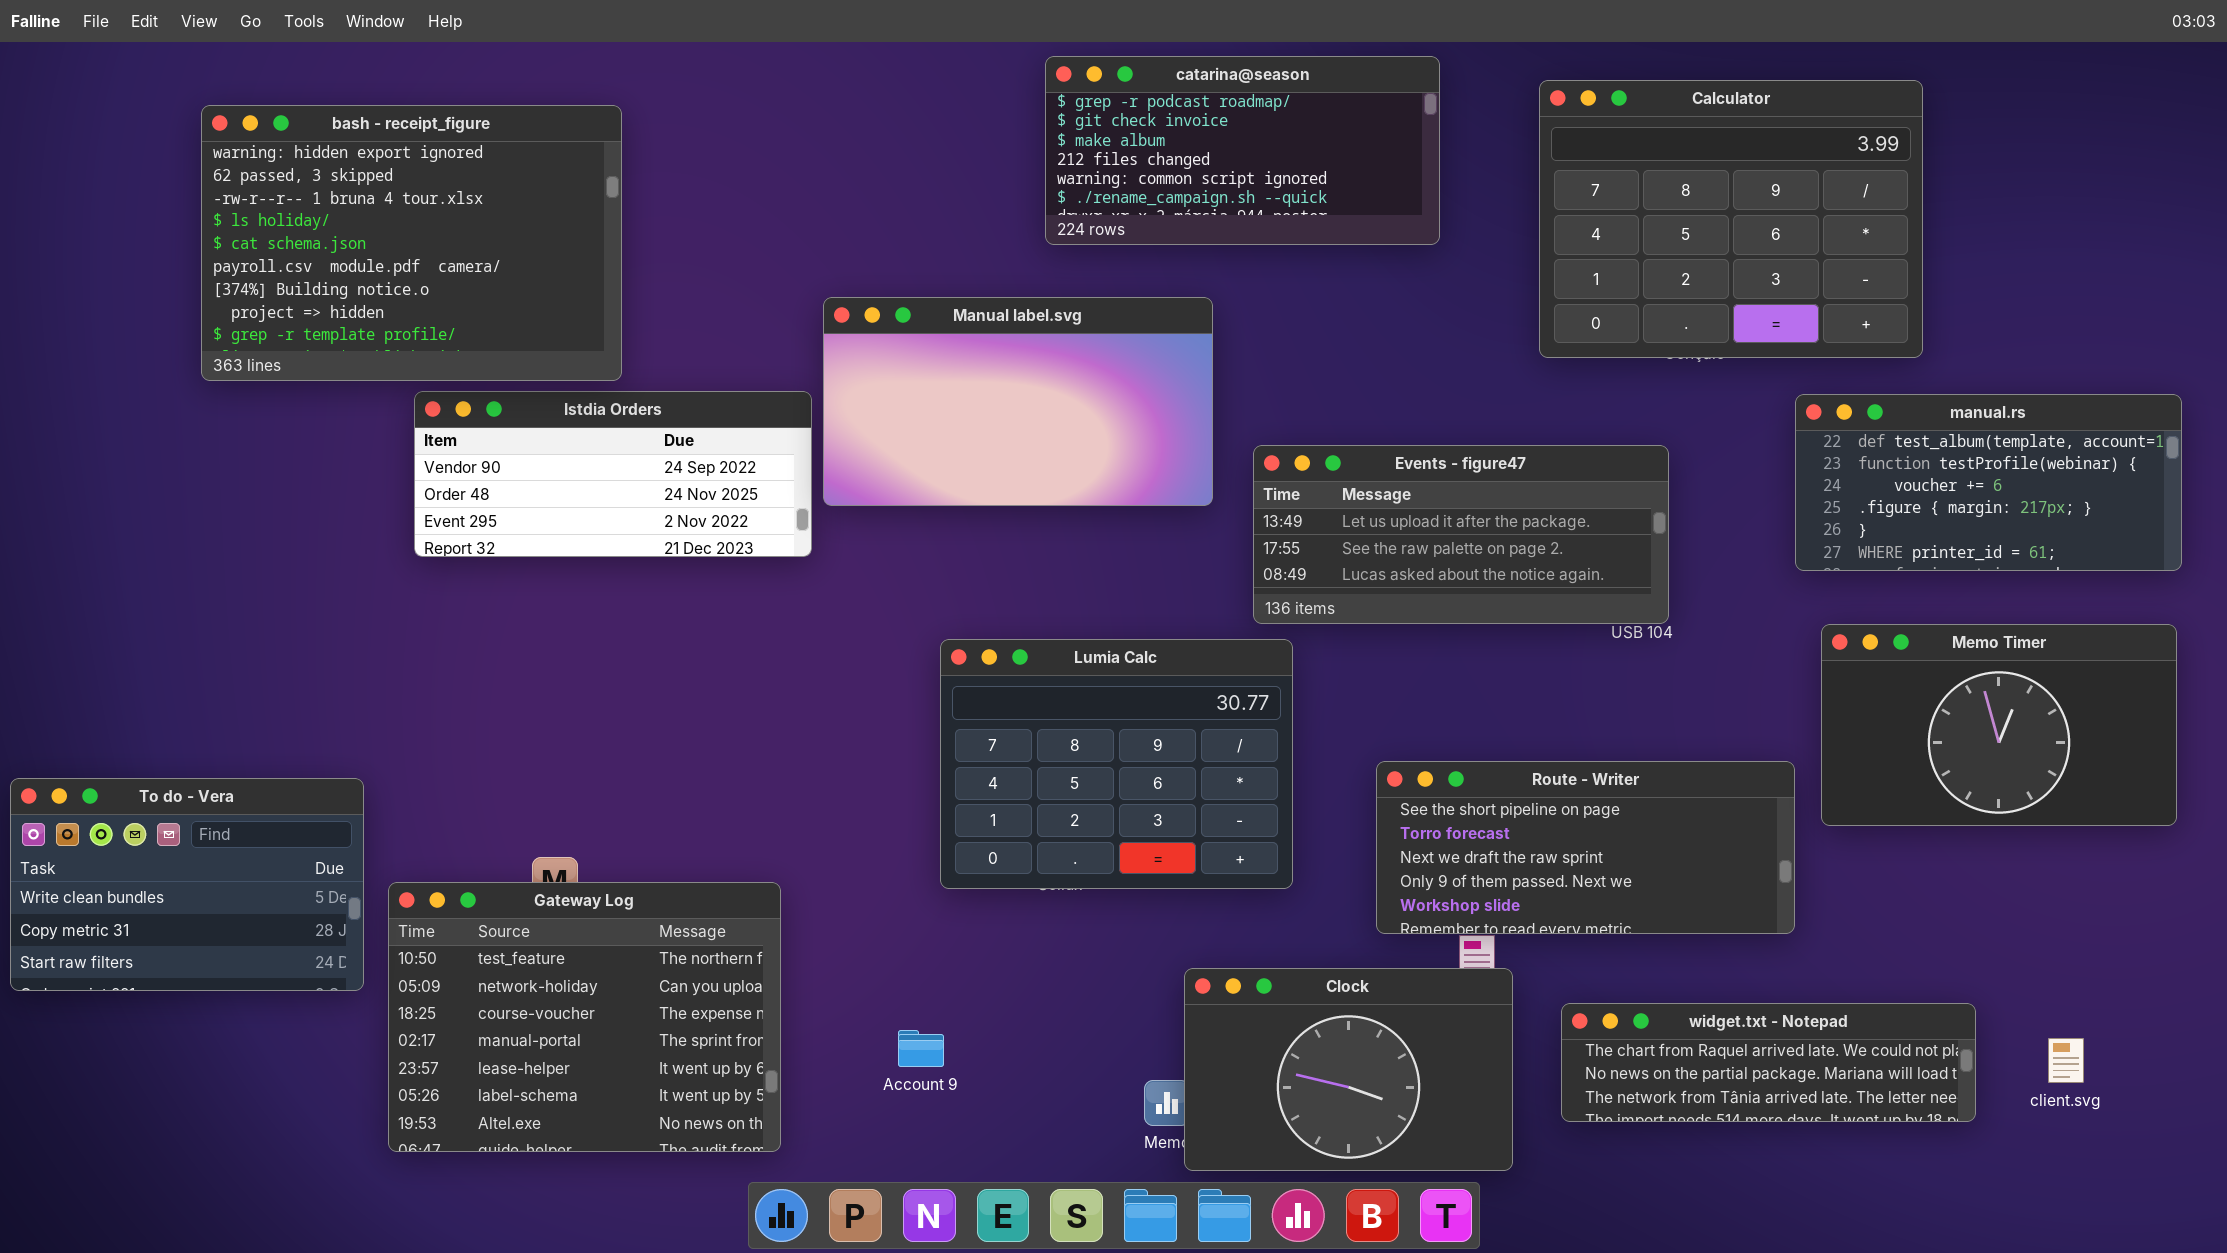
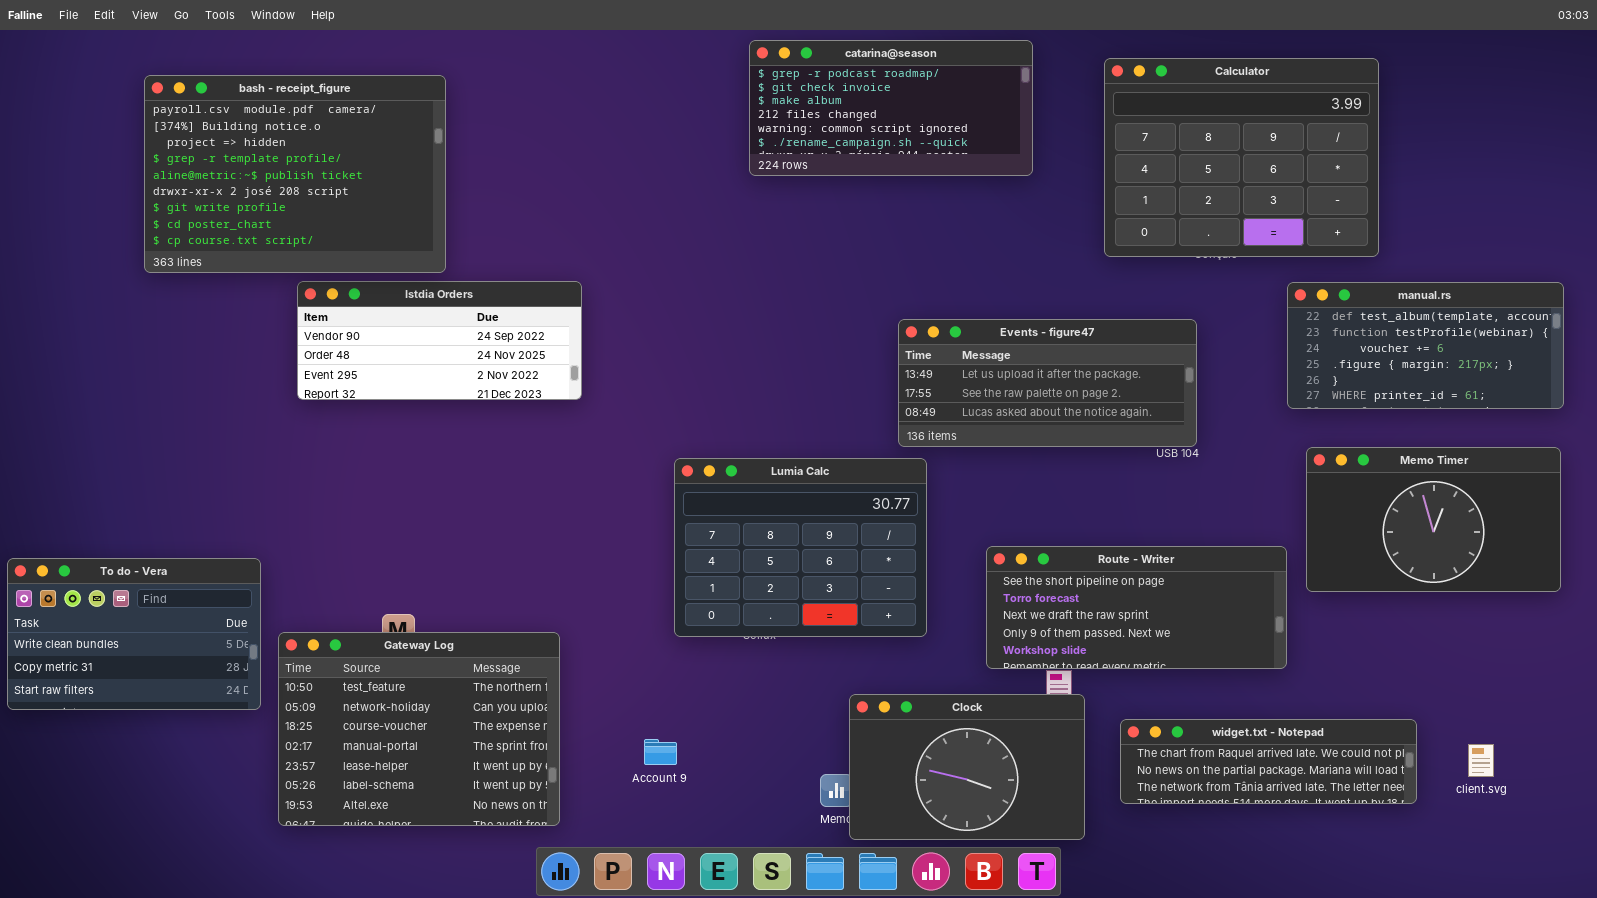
bash - receipt_figure: [201,105,622,381] -> [144,75,446,273], scrolled down 5 rows
Manual label.svg: [823,297,1213,506] -> none, closed

